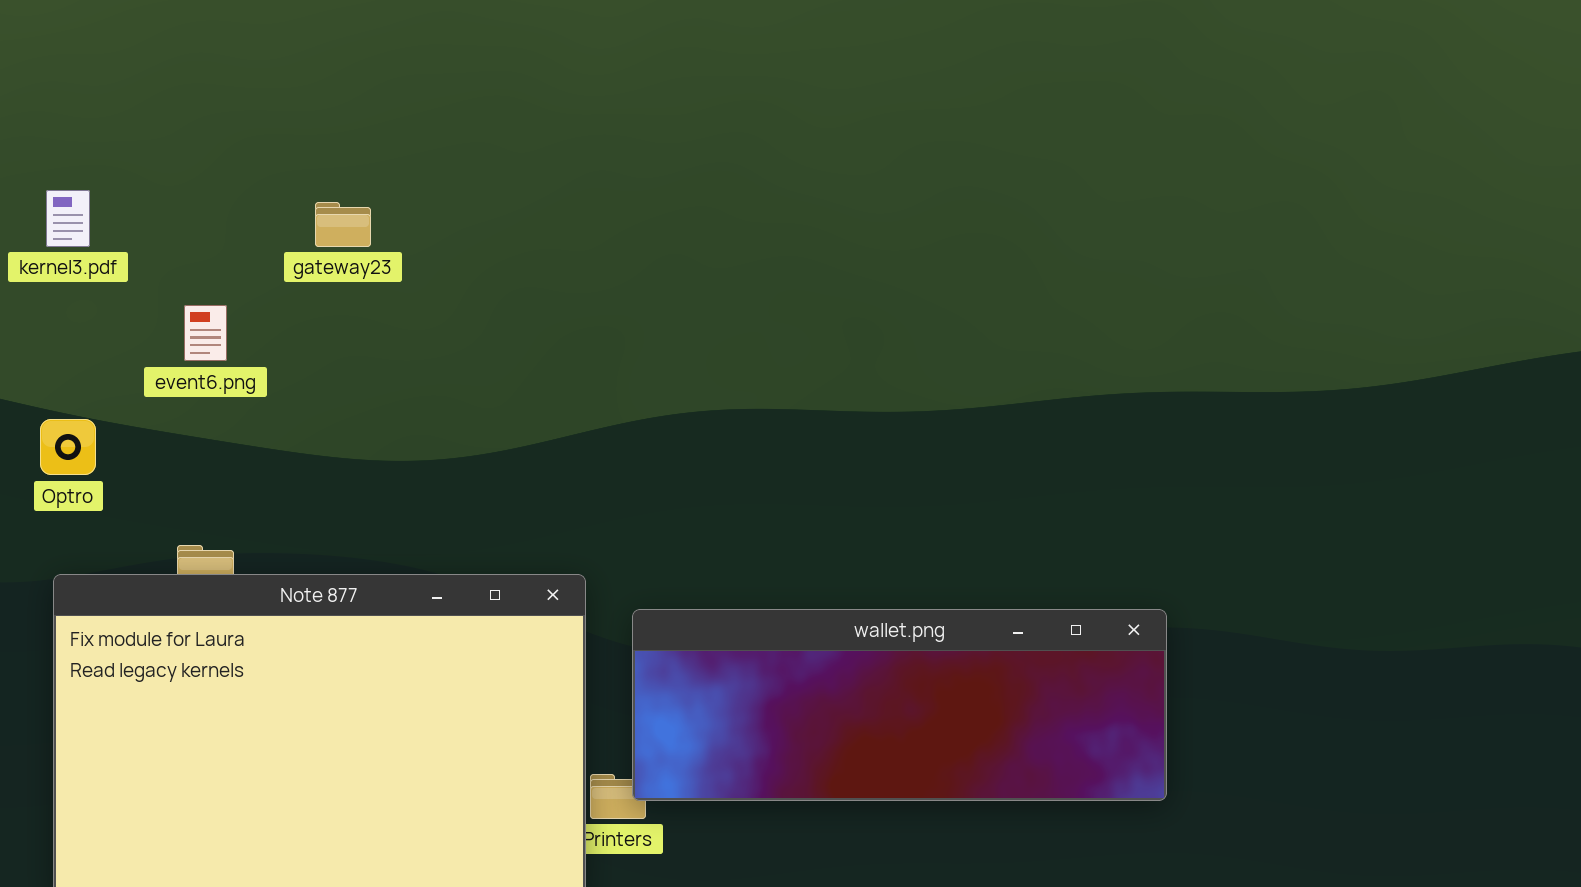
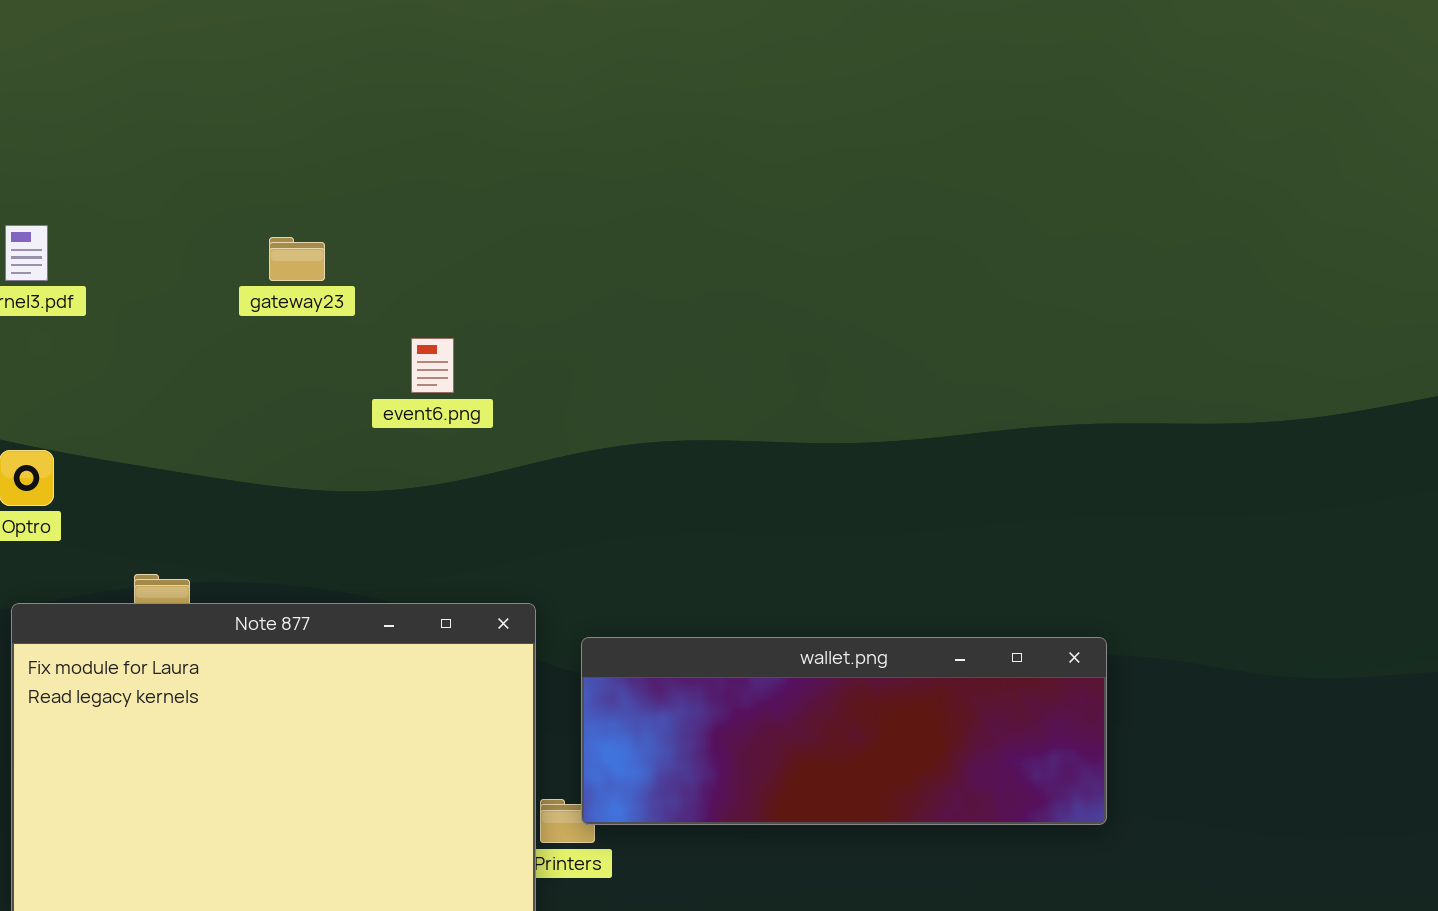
event6.png: [184,305,227,361] -> [411,338,454,393], moved

